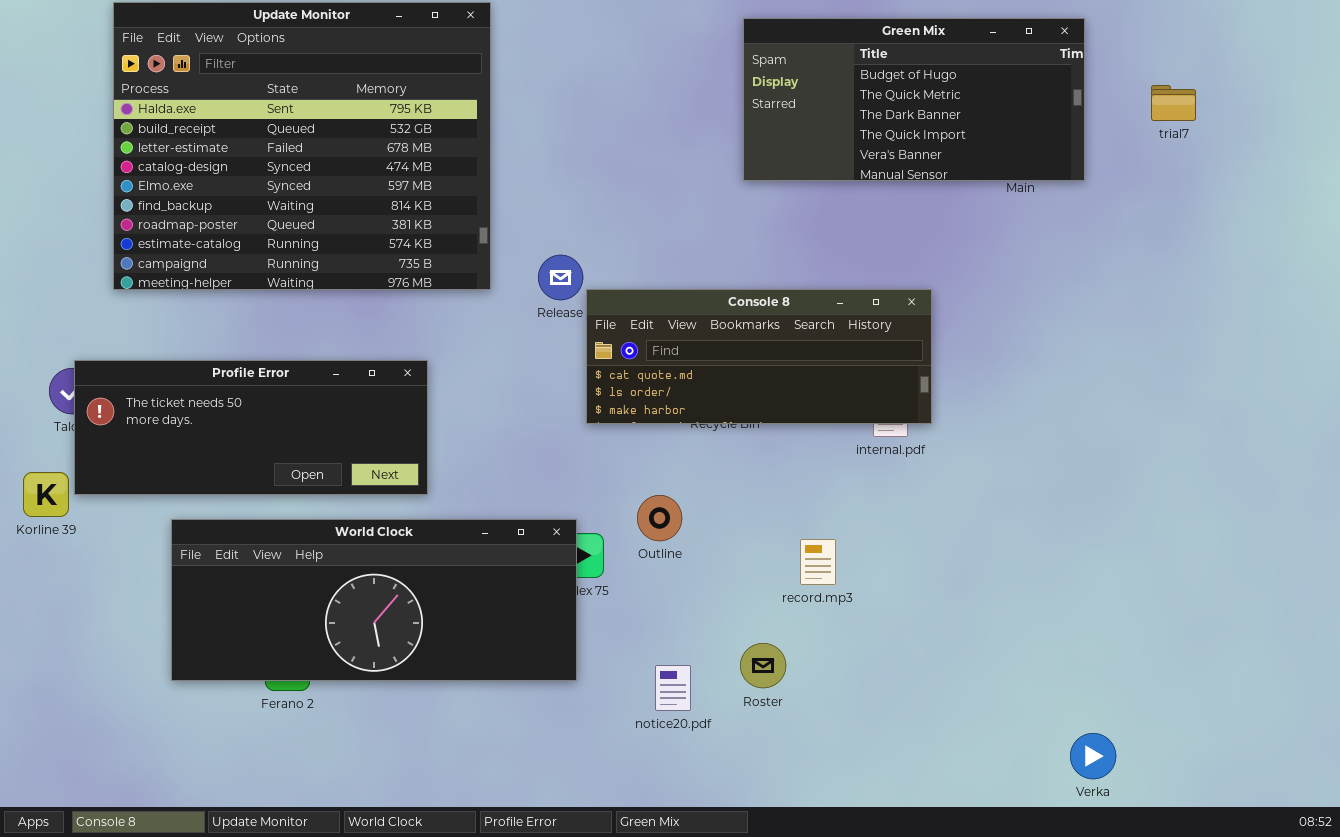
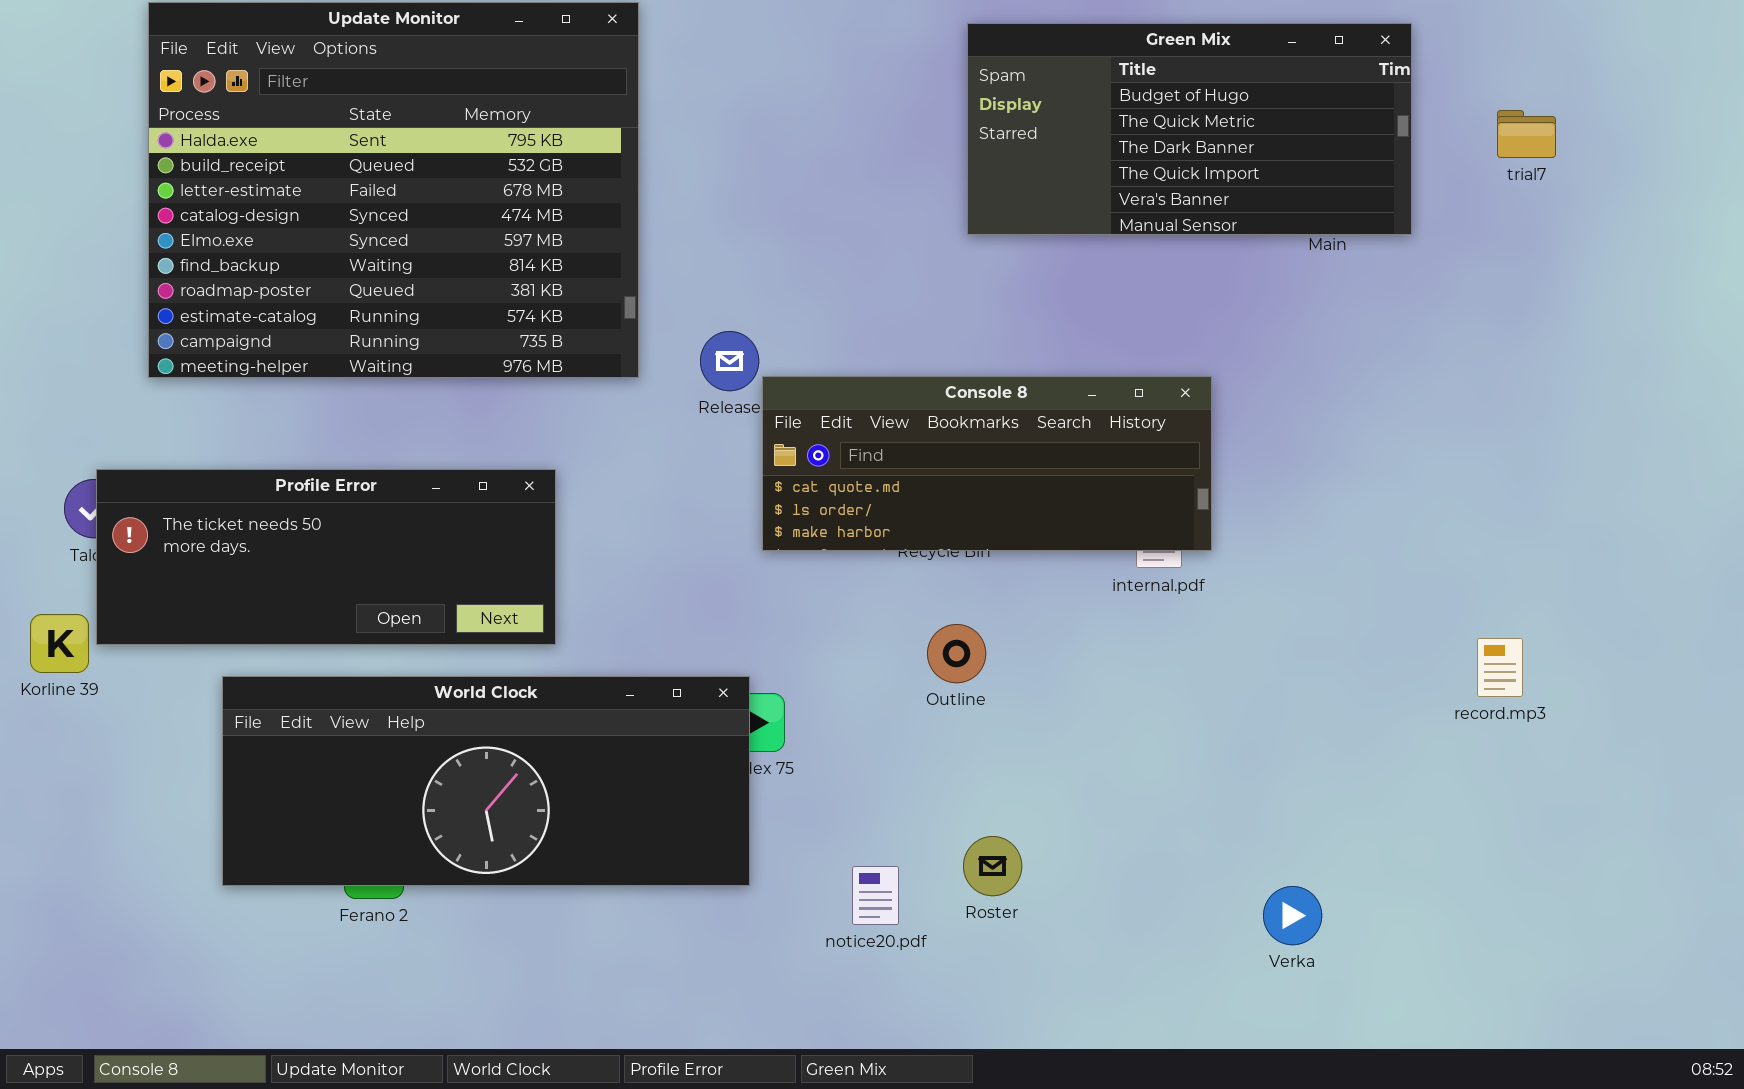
Outline: [637,495,682,541] -> [927,624,986,683], moved
record.mp3: [800,539,836,585] -> [1477,638,1523,697], moved
Verka: [1070,733,1116,779] -> [1263,886,1322,945], moved

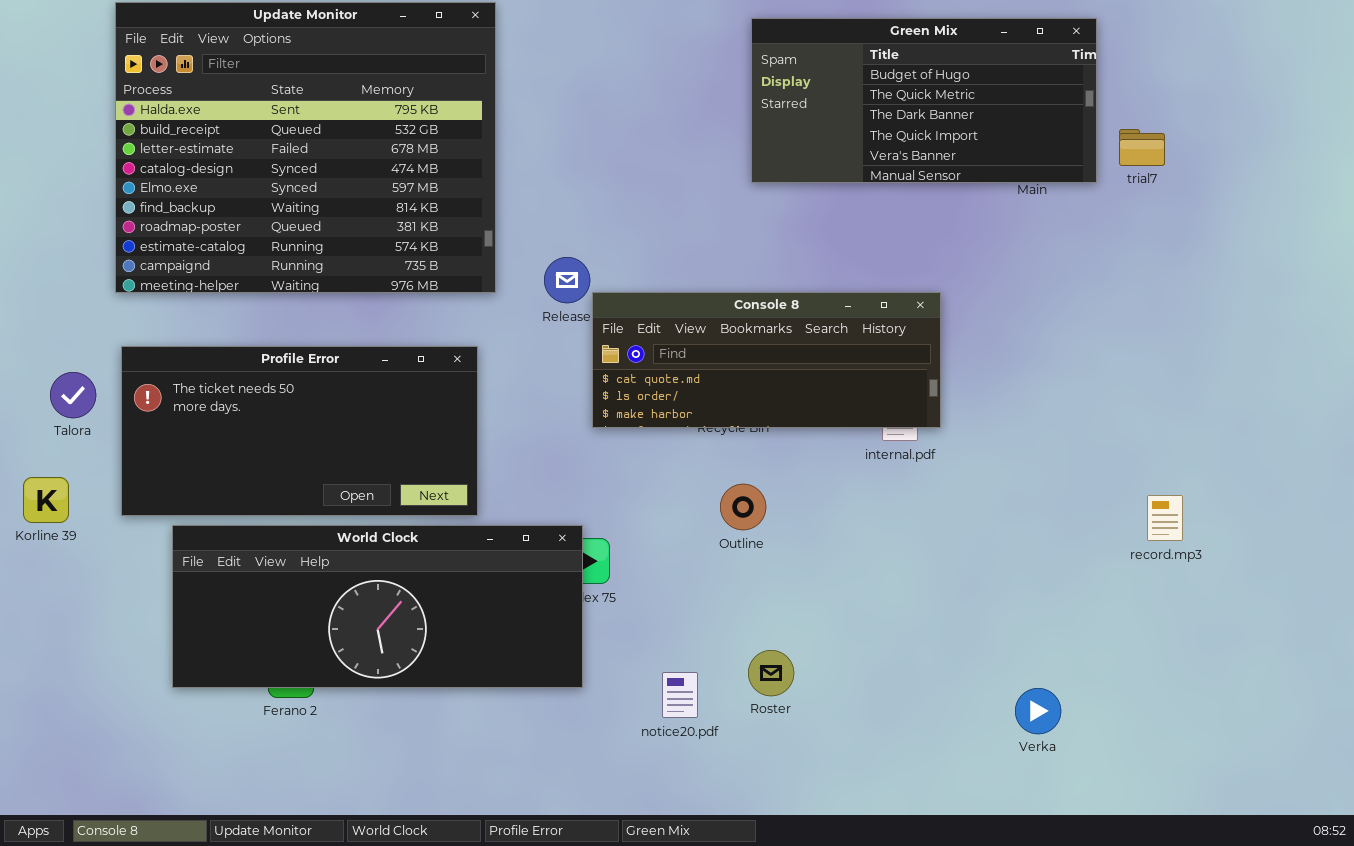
trial7: [1497,110,1556,158] -> [1119,129,1165,166], moved
Profile Error: [96,469,556,645] -> [121,346,478,516], moved, resized
Verka: [1263,886,1322,945] -> [1015,688,1061,734], moved

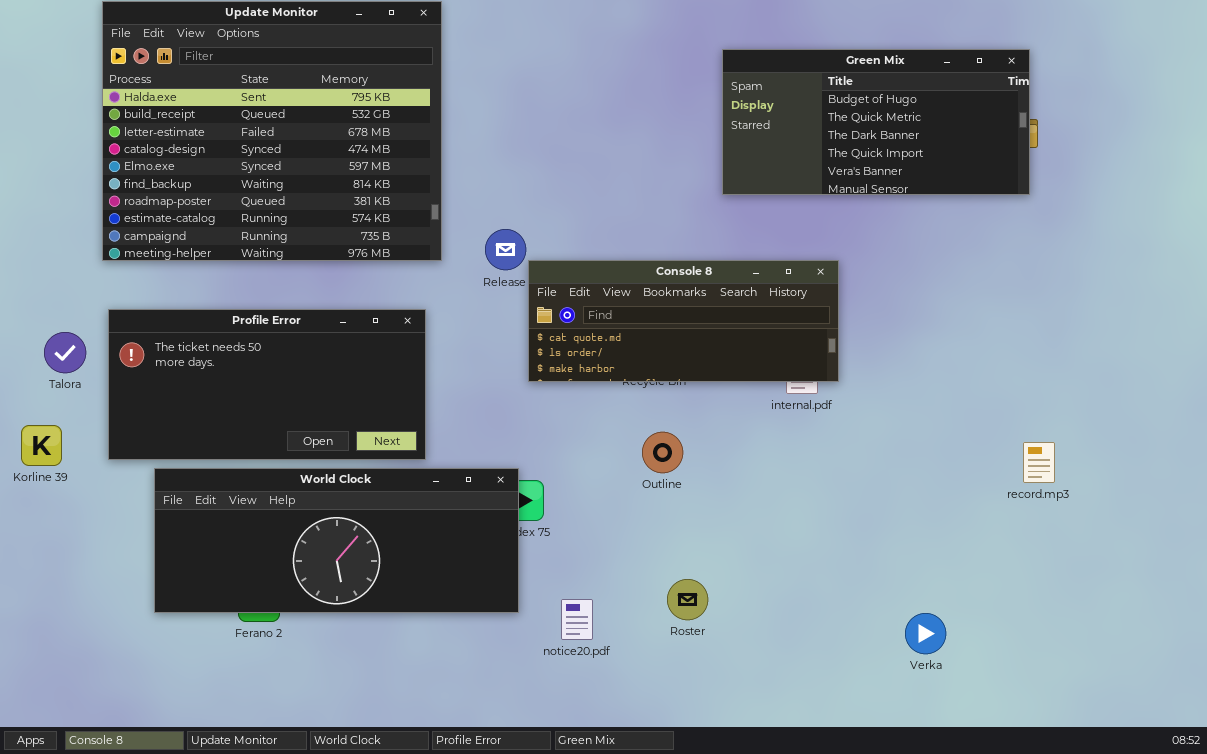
Green Mix: [751,18,1097,183] -> [722,49,1030,195], moved
notice20.pdf: [662,672,698,718] -> [561,599,593,640], moved

